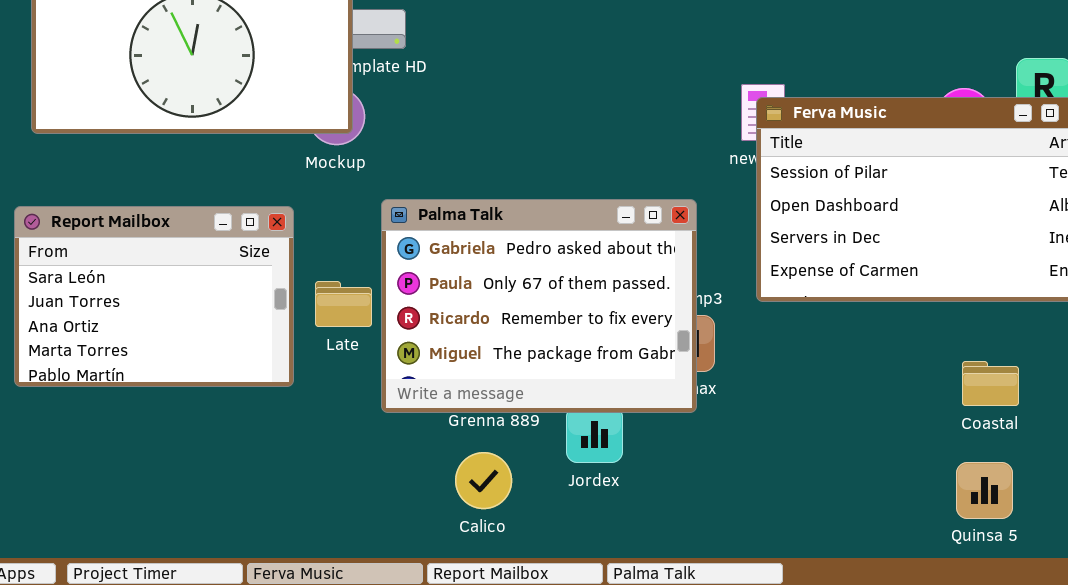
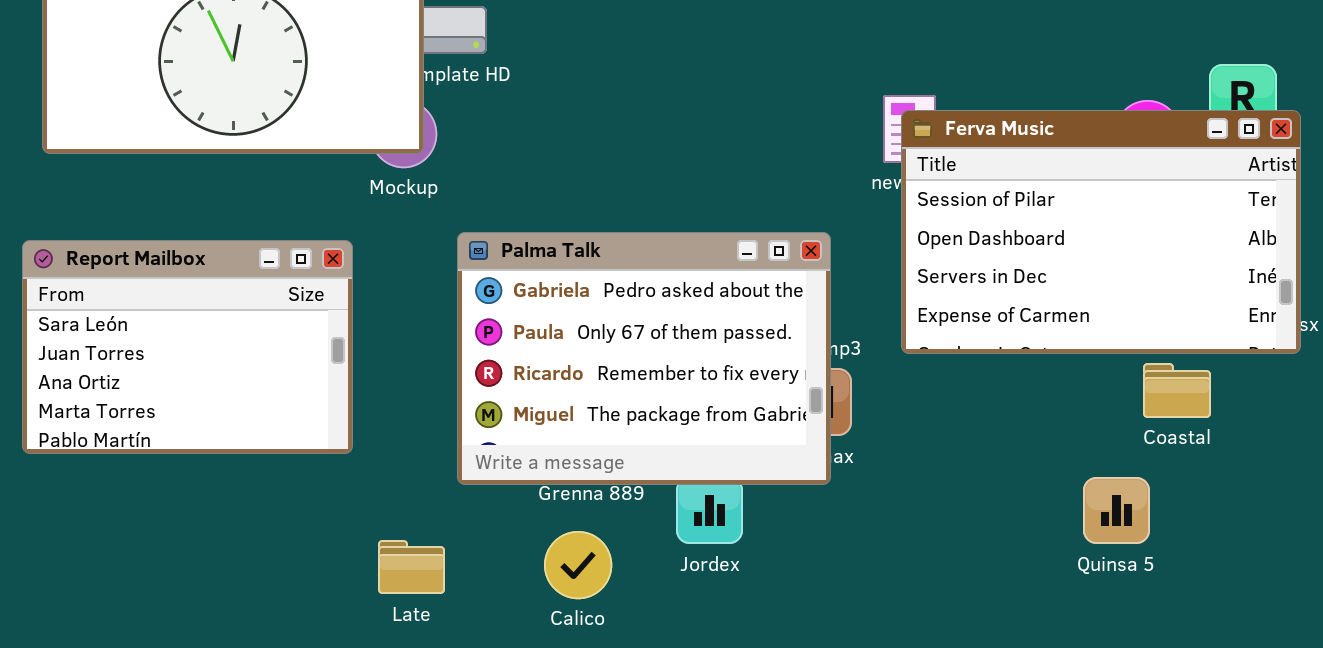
Late: [315,281,372,327] -> [378,540,445,594], moved
Coastal: [962,361,1019,406] -> [1143,363,1211,418], moved
Quinsa 5: [956,462,1013,519] -> [1083,477,1150,544], moved

